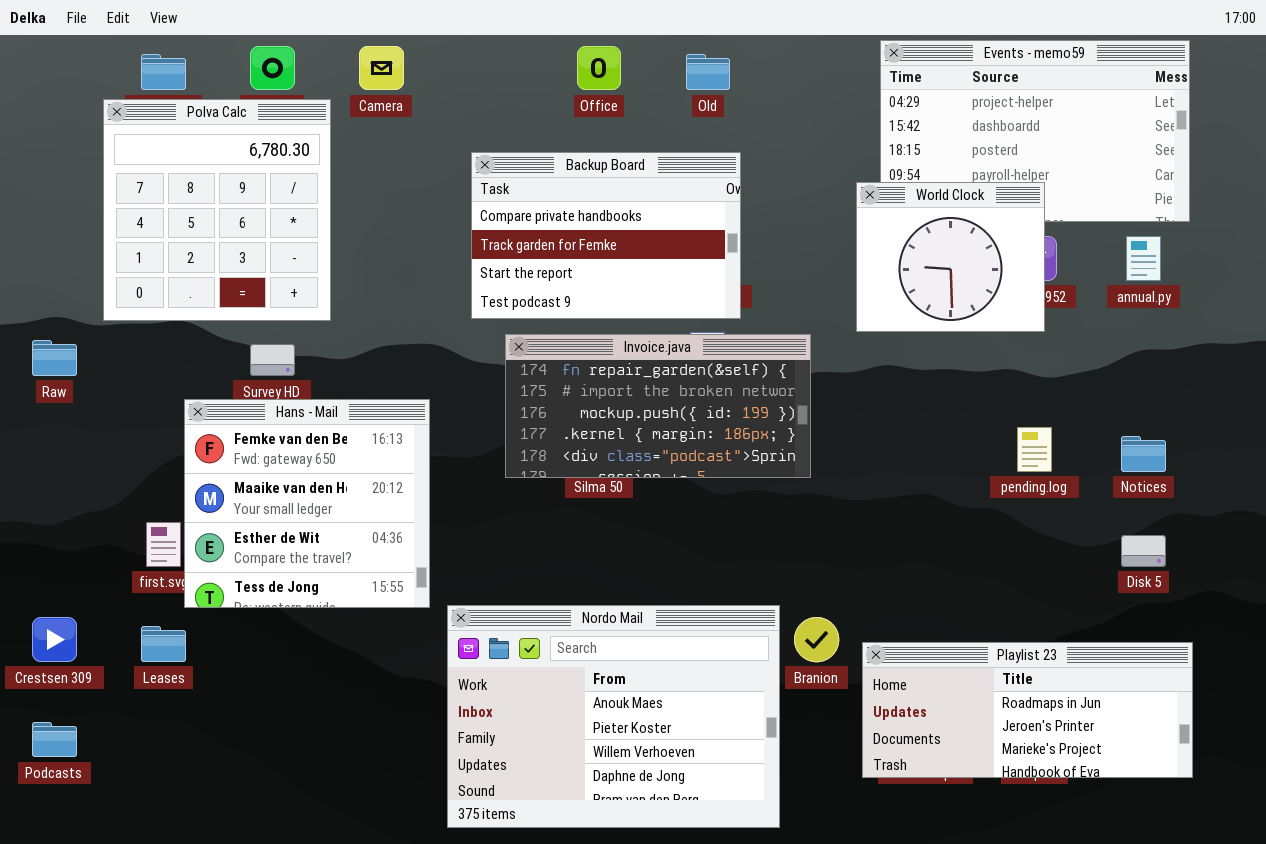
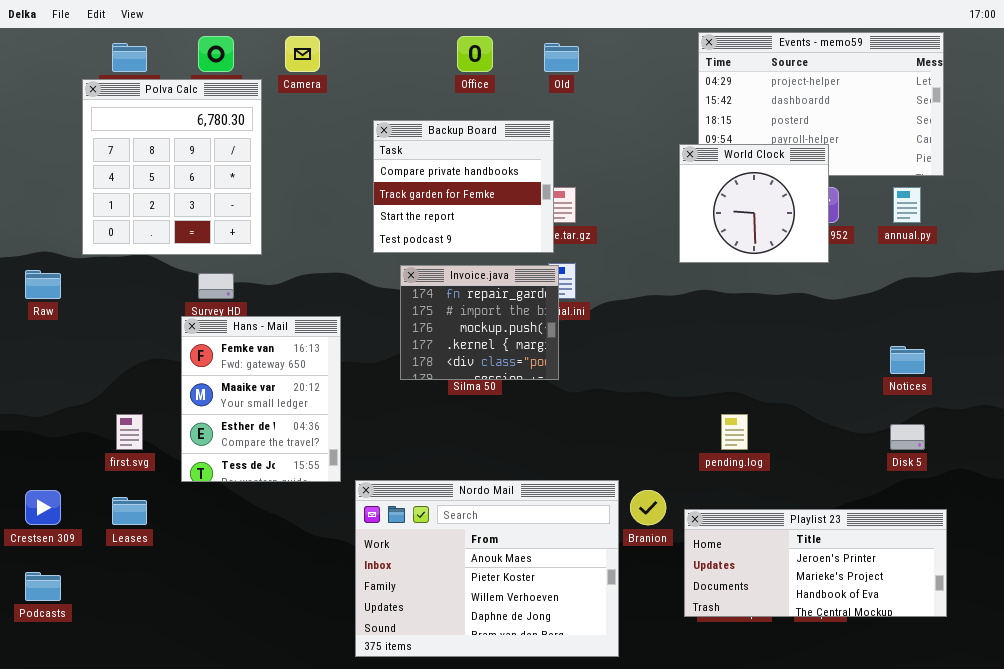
Backup Board: [471,152,741,319] -> [373,120,554,253], resized
Invoice.java: [505,334,811,478] -> [400,265,559,380], resized
Hans - Mail: [184,399,430,608] -> [181,316,341,482], resized
pending.log: [1017,427,1052,472] -> [721,414,748,450], moved
Playlist 23: [862,642,1193,778] -> [684,509,947,617], scrolled down 1 row

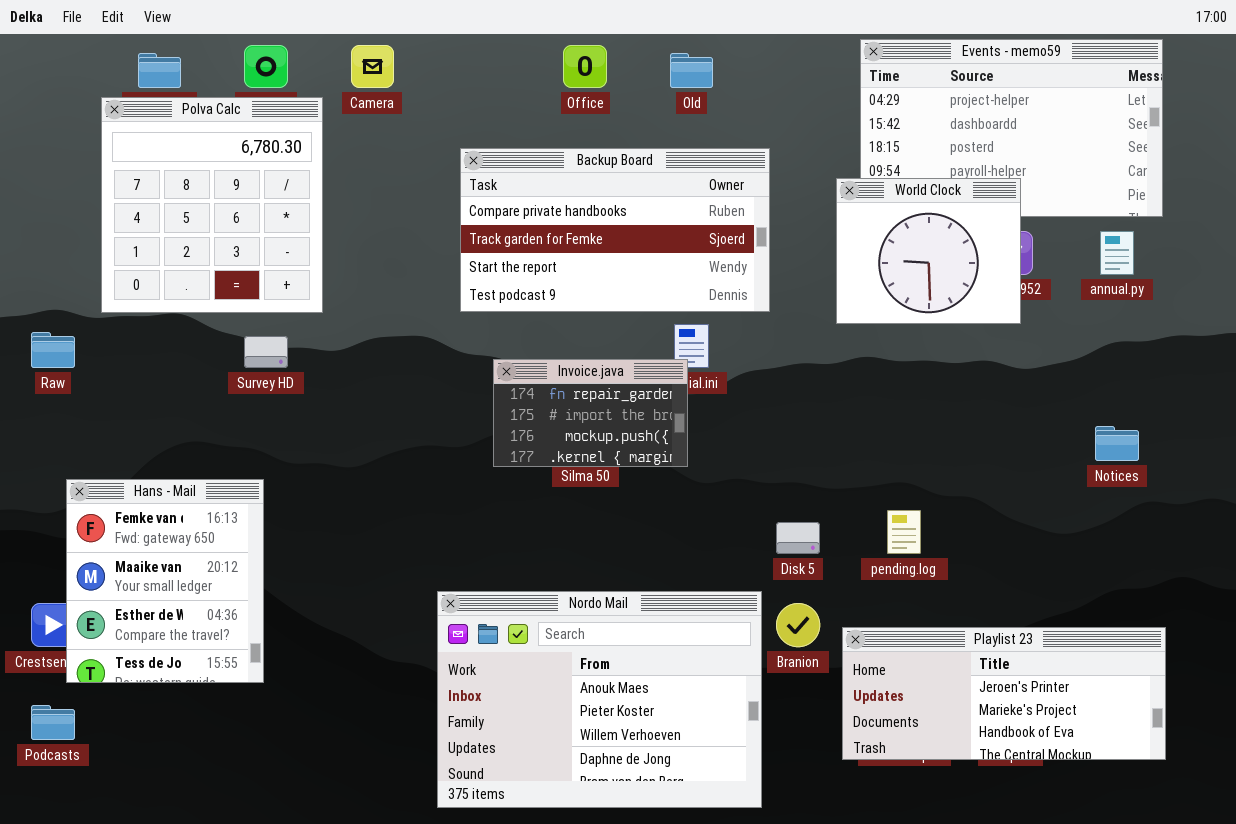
Backup Board: [373,120,554,253] -> [460,148,770,312], resized
Invoice.java: [400,265,559,380] -> [493,359,688,467], resized
Hans - Mail: [181,316,341,482] -> [66,479,264,683], moved
Disk 5: [890,424,925,450] -> [776,522,820,554], moved

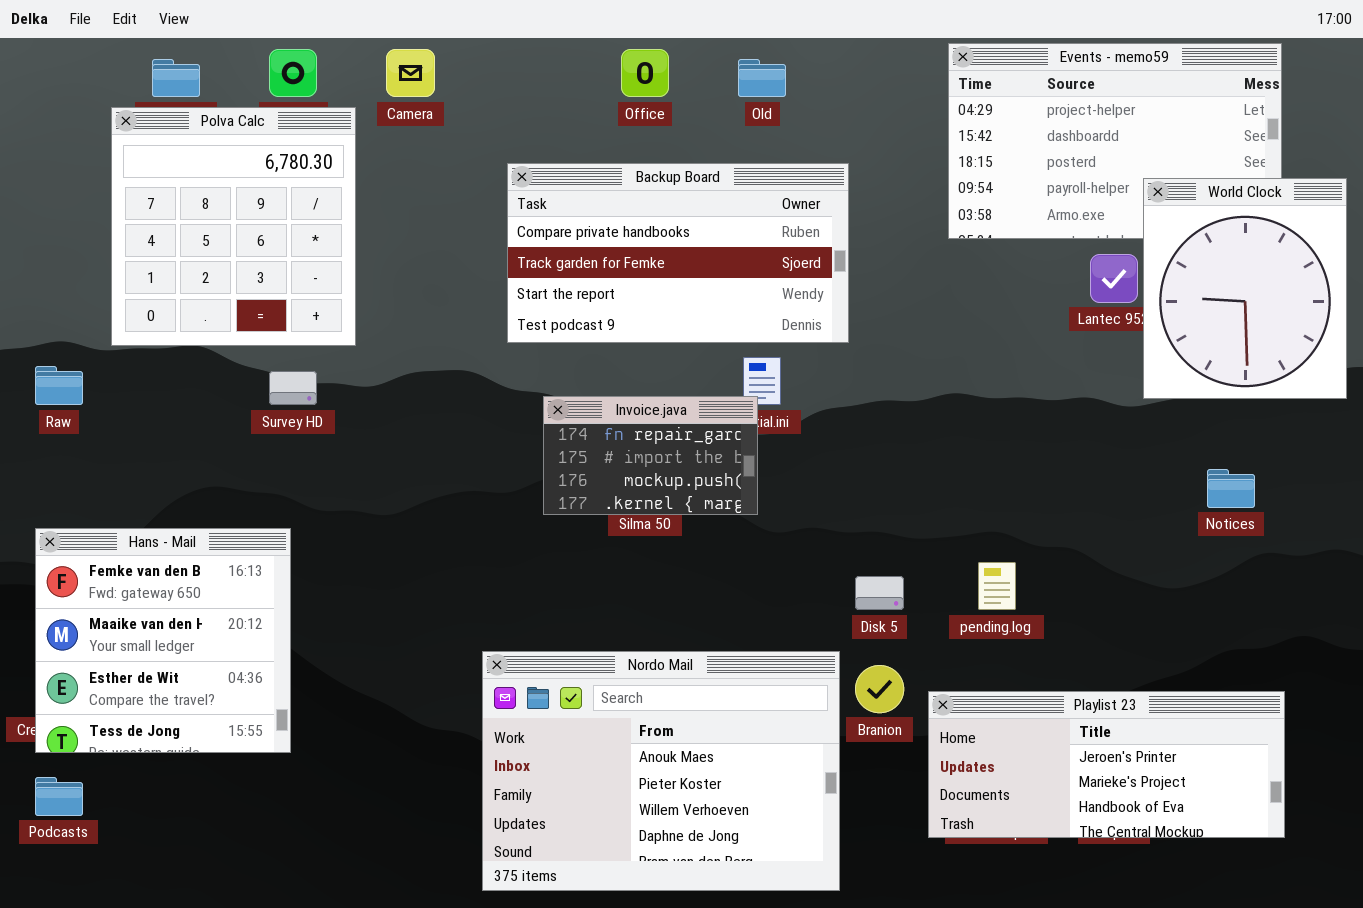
World Clock: [836,178,1021,324] -> [1143,178,1347,399], moved, resized
Hans - Mail: [66,479,264,683] -> [35,528,291,753], resized

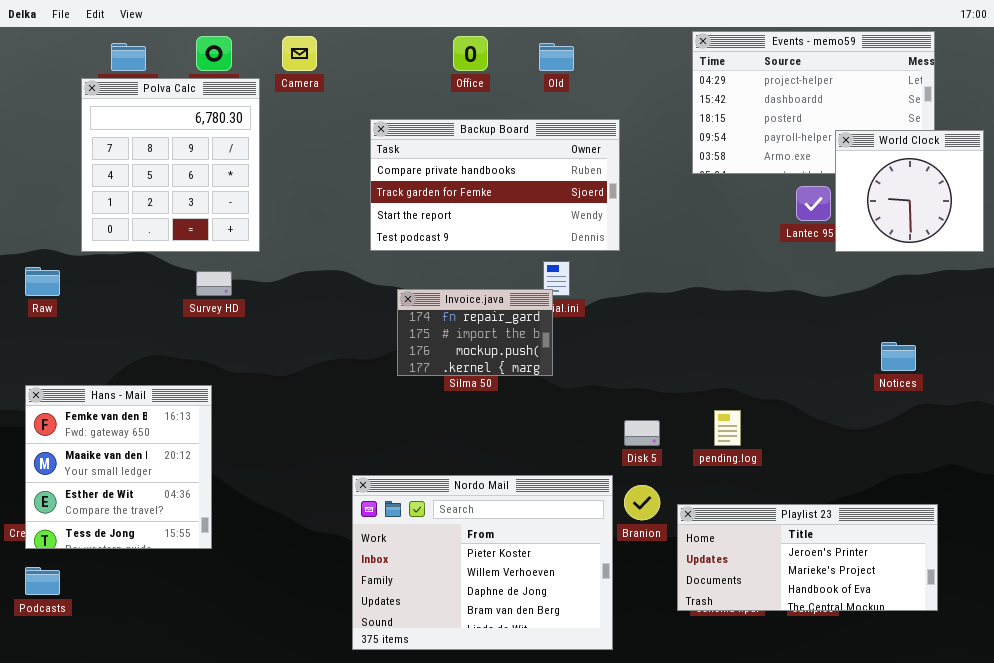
World Clock: [1143,178,1347,399] -> [835,130,984,252], resized
Nordo Mail: [482,651,840,891] -> [352,475,613,650], scrolled down 1 row

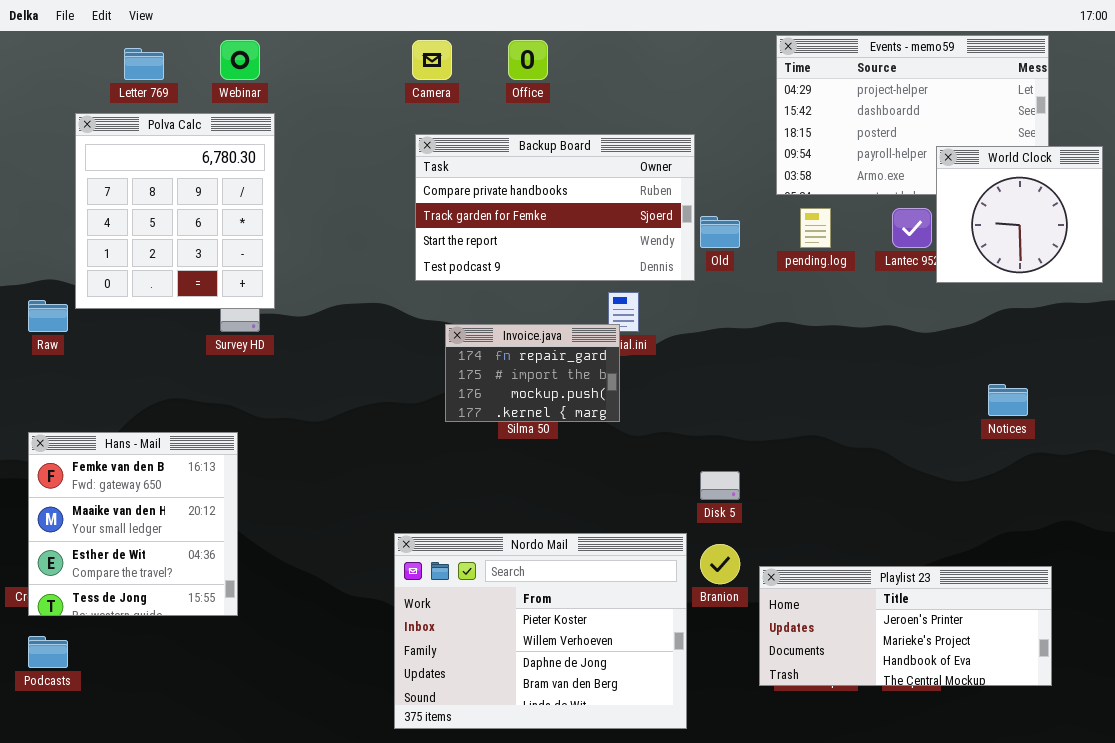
Camera: [282,36,317,71] -> [412,40,452,80], moved
Old: [539,43,574,71] -> [700,216,740,248], moved
Polva Calc: [81,78,260,252] -> [75,113,275,309], moved
pending.log: [714,410,741,446] -> [800,208,831,248], moved

